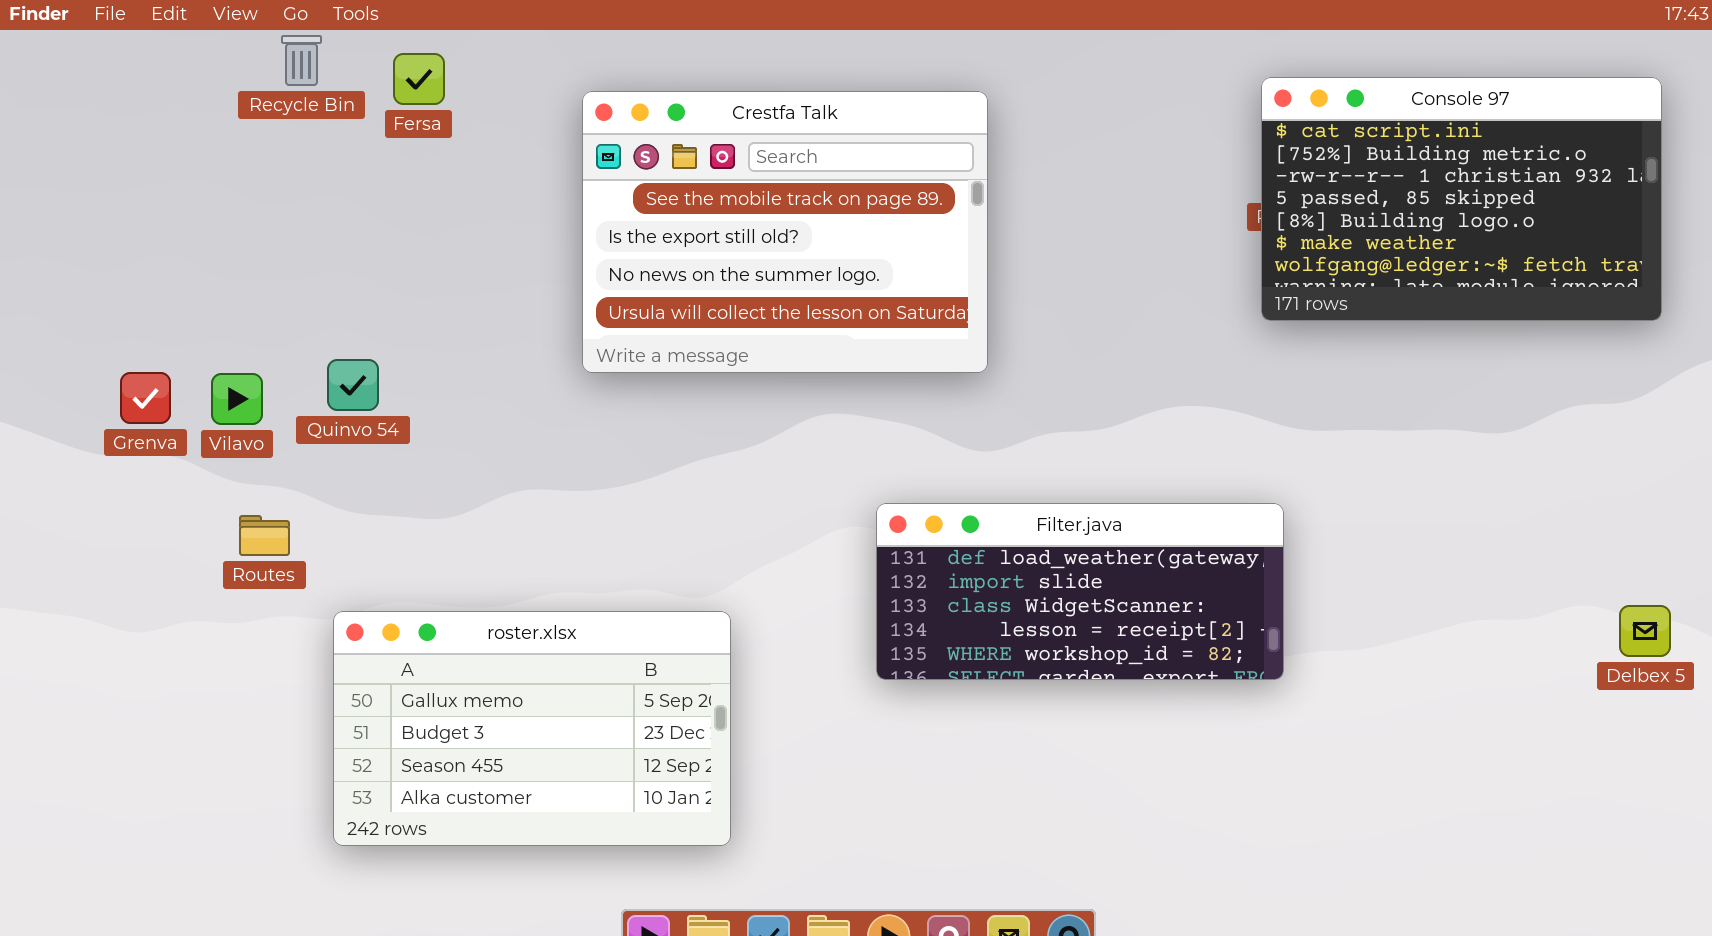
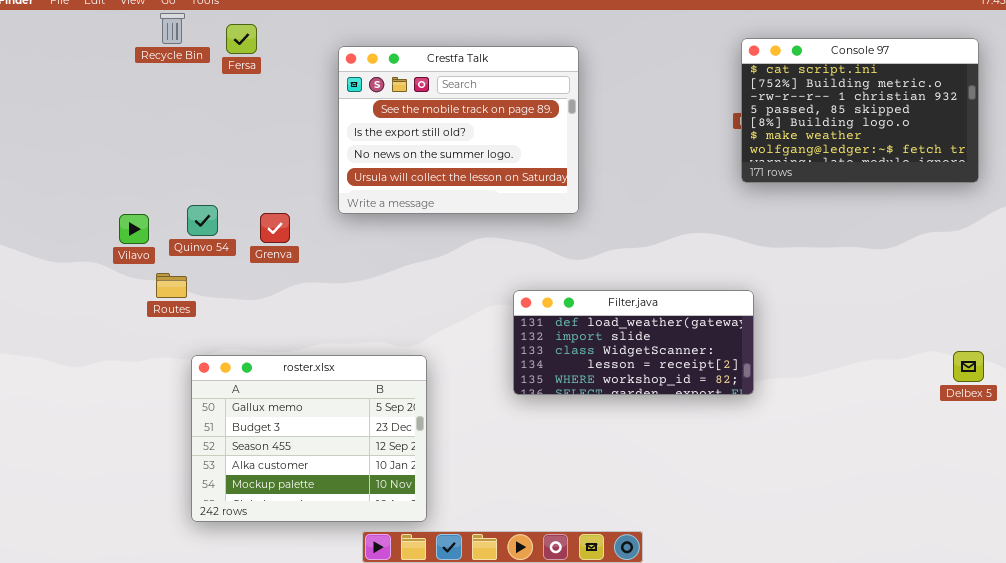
Grenva: [120,372,171,424] -> [260,213,290,243], moved
Routes: [239,515,290,556] -> [156,273,187,298], moved
roster.xlsx: [333,611,731,846] -> [191,355,427,522], resized

